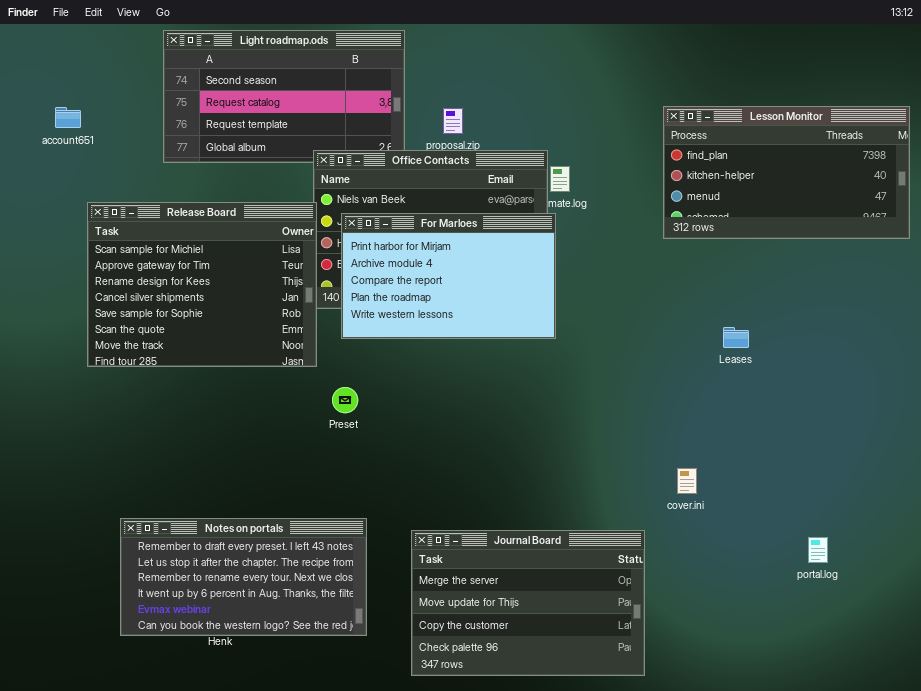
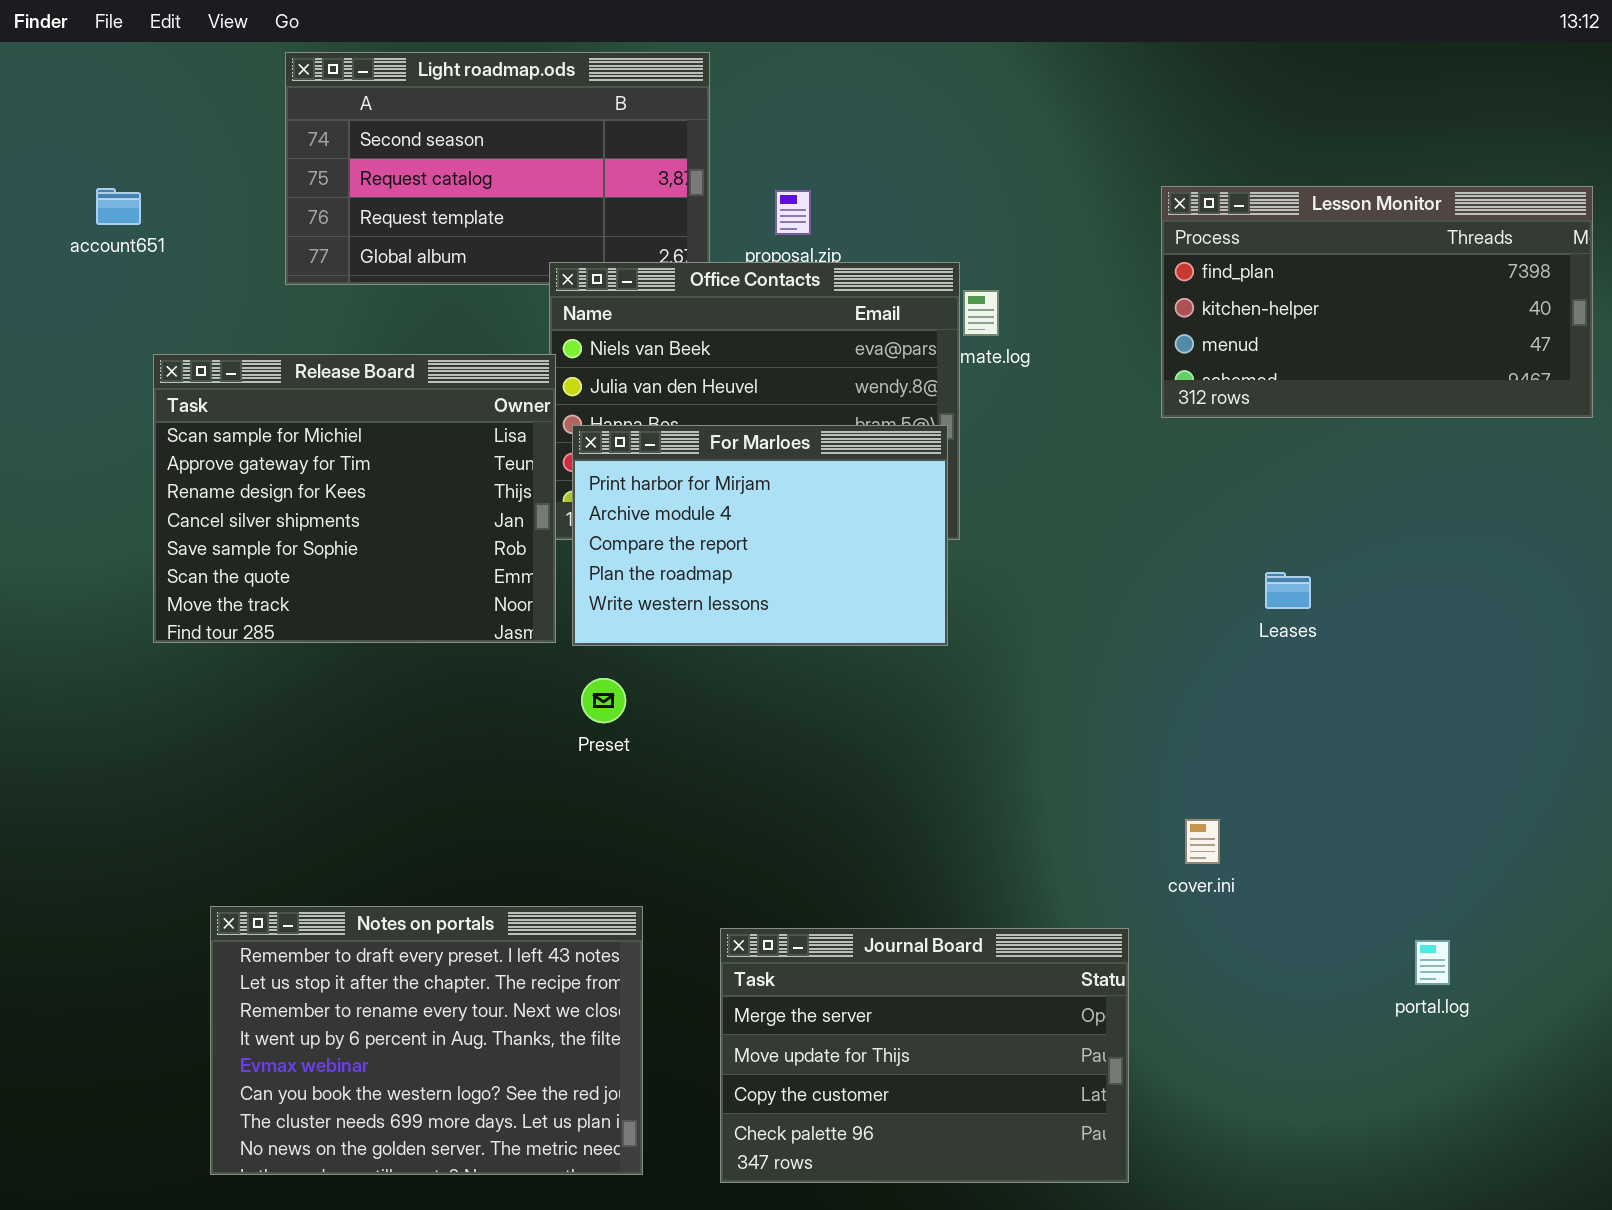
For Marloes: [341,213,556,339] -> [572,425,948,646], moved
Notes on portals: [120,518,367,636] -> [210,906,643,1175], resized

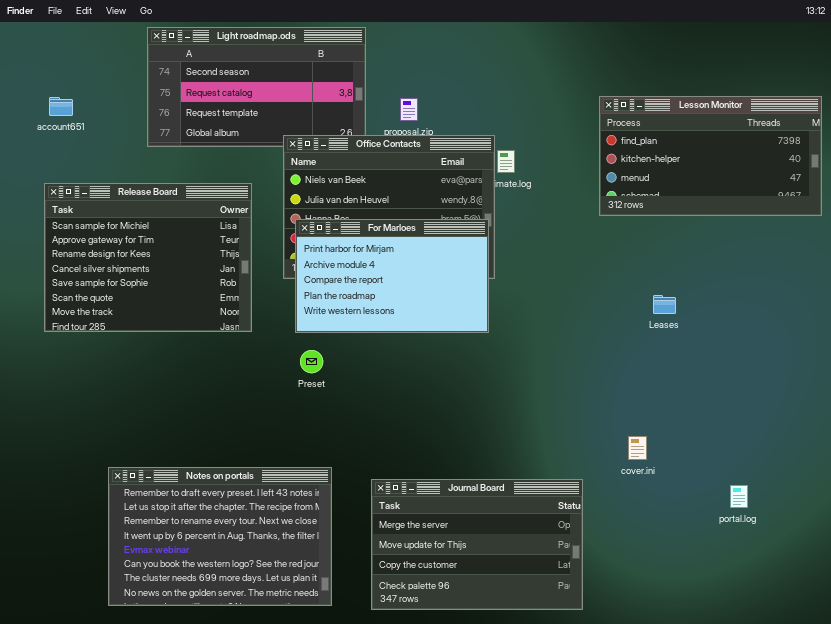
Release Board: [153,354,556,643] -> [44,183,252,332], moved
cover.ini: [1185,819,1220,864] -> [628,436,647,460], moved

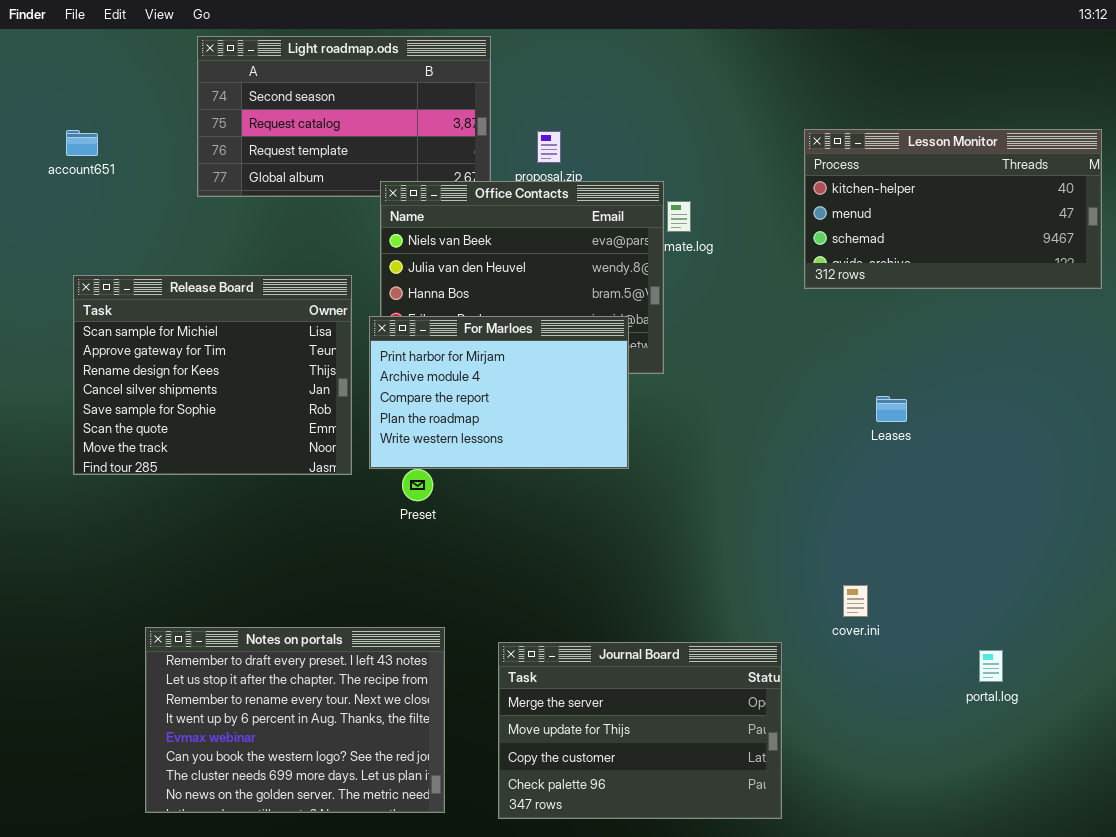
Lesson Monitor: [599,96,822,216] -> [804,129,1102,289], scrolled down 1 row
Release Board: [44,183,252,332] -> [73,275,352,475], moved
For Marloes: [295,219,489,333] -> [369,316,629,469], moved

